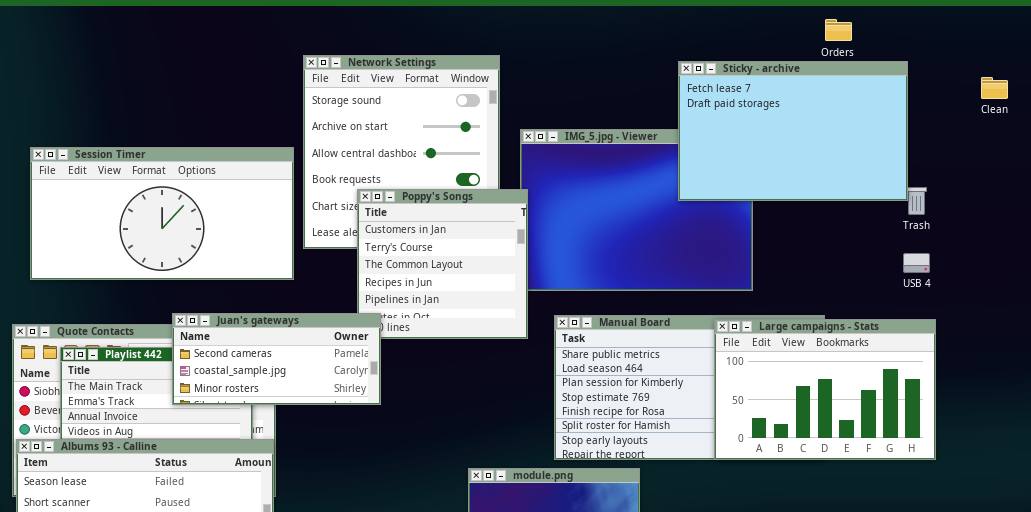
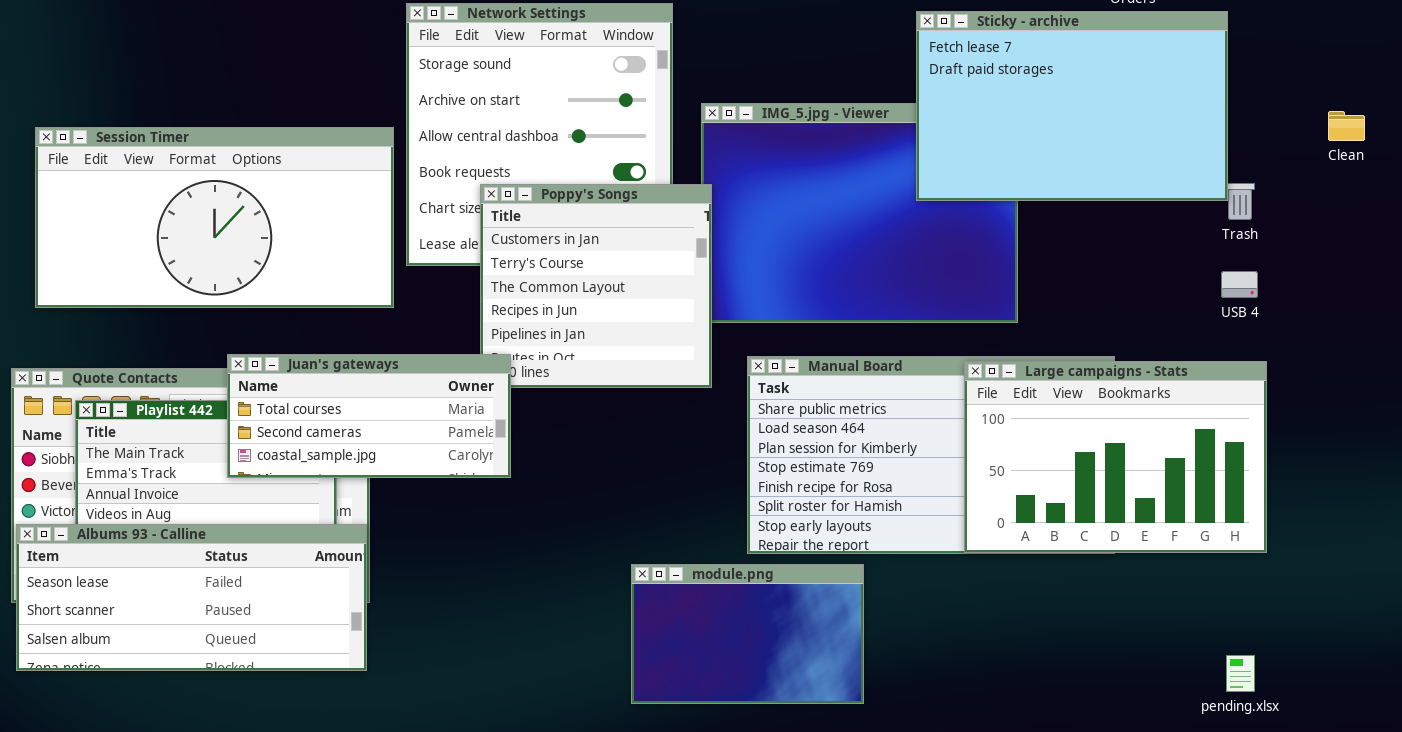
Clean: [981,77,1008,99] -> [1328,111,1365,141], moved
Juan's gateways: [172,313,381,405] -> [227,354,511,478], scrolled up 1 row

